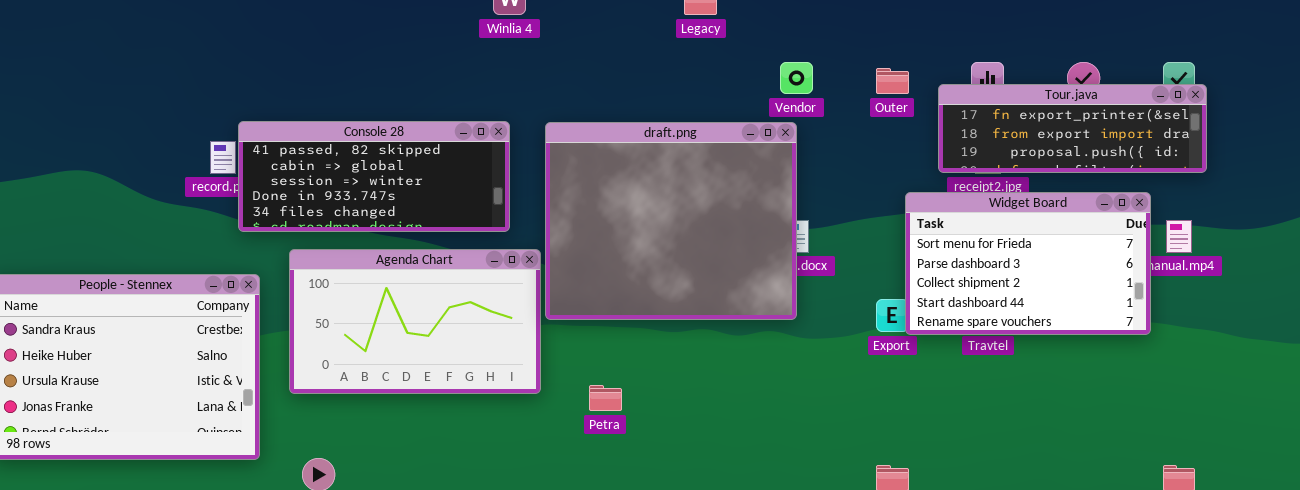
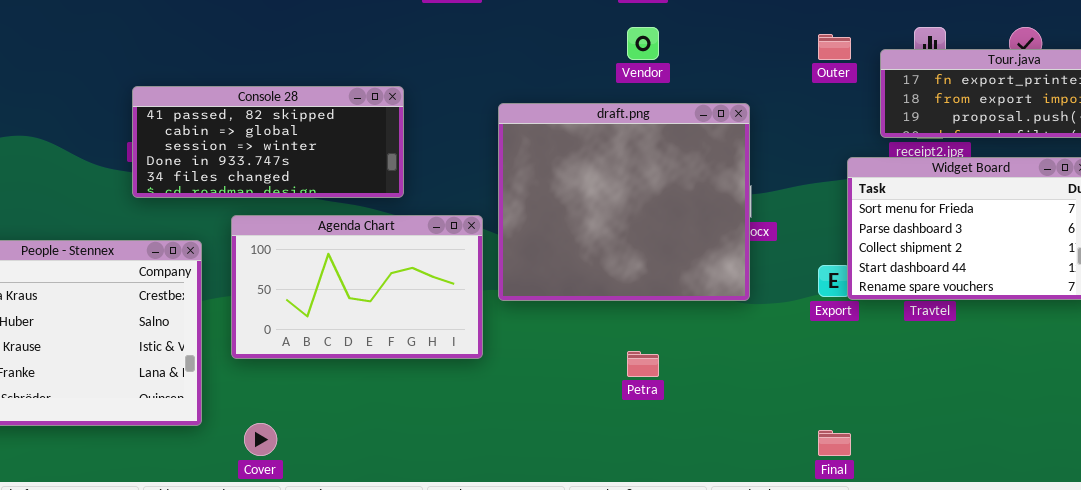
Vendor: [780,62,813,94] -> [627,27,659,60], moved
Console 28: [238,121,510,232] -> [132,86,404,198], moved
draft.png: [545,122,797,320] -> [498,103,750,301], moved
Petra: [589,385,622,411] -> [627,351,659,377], moved

